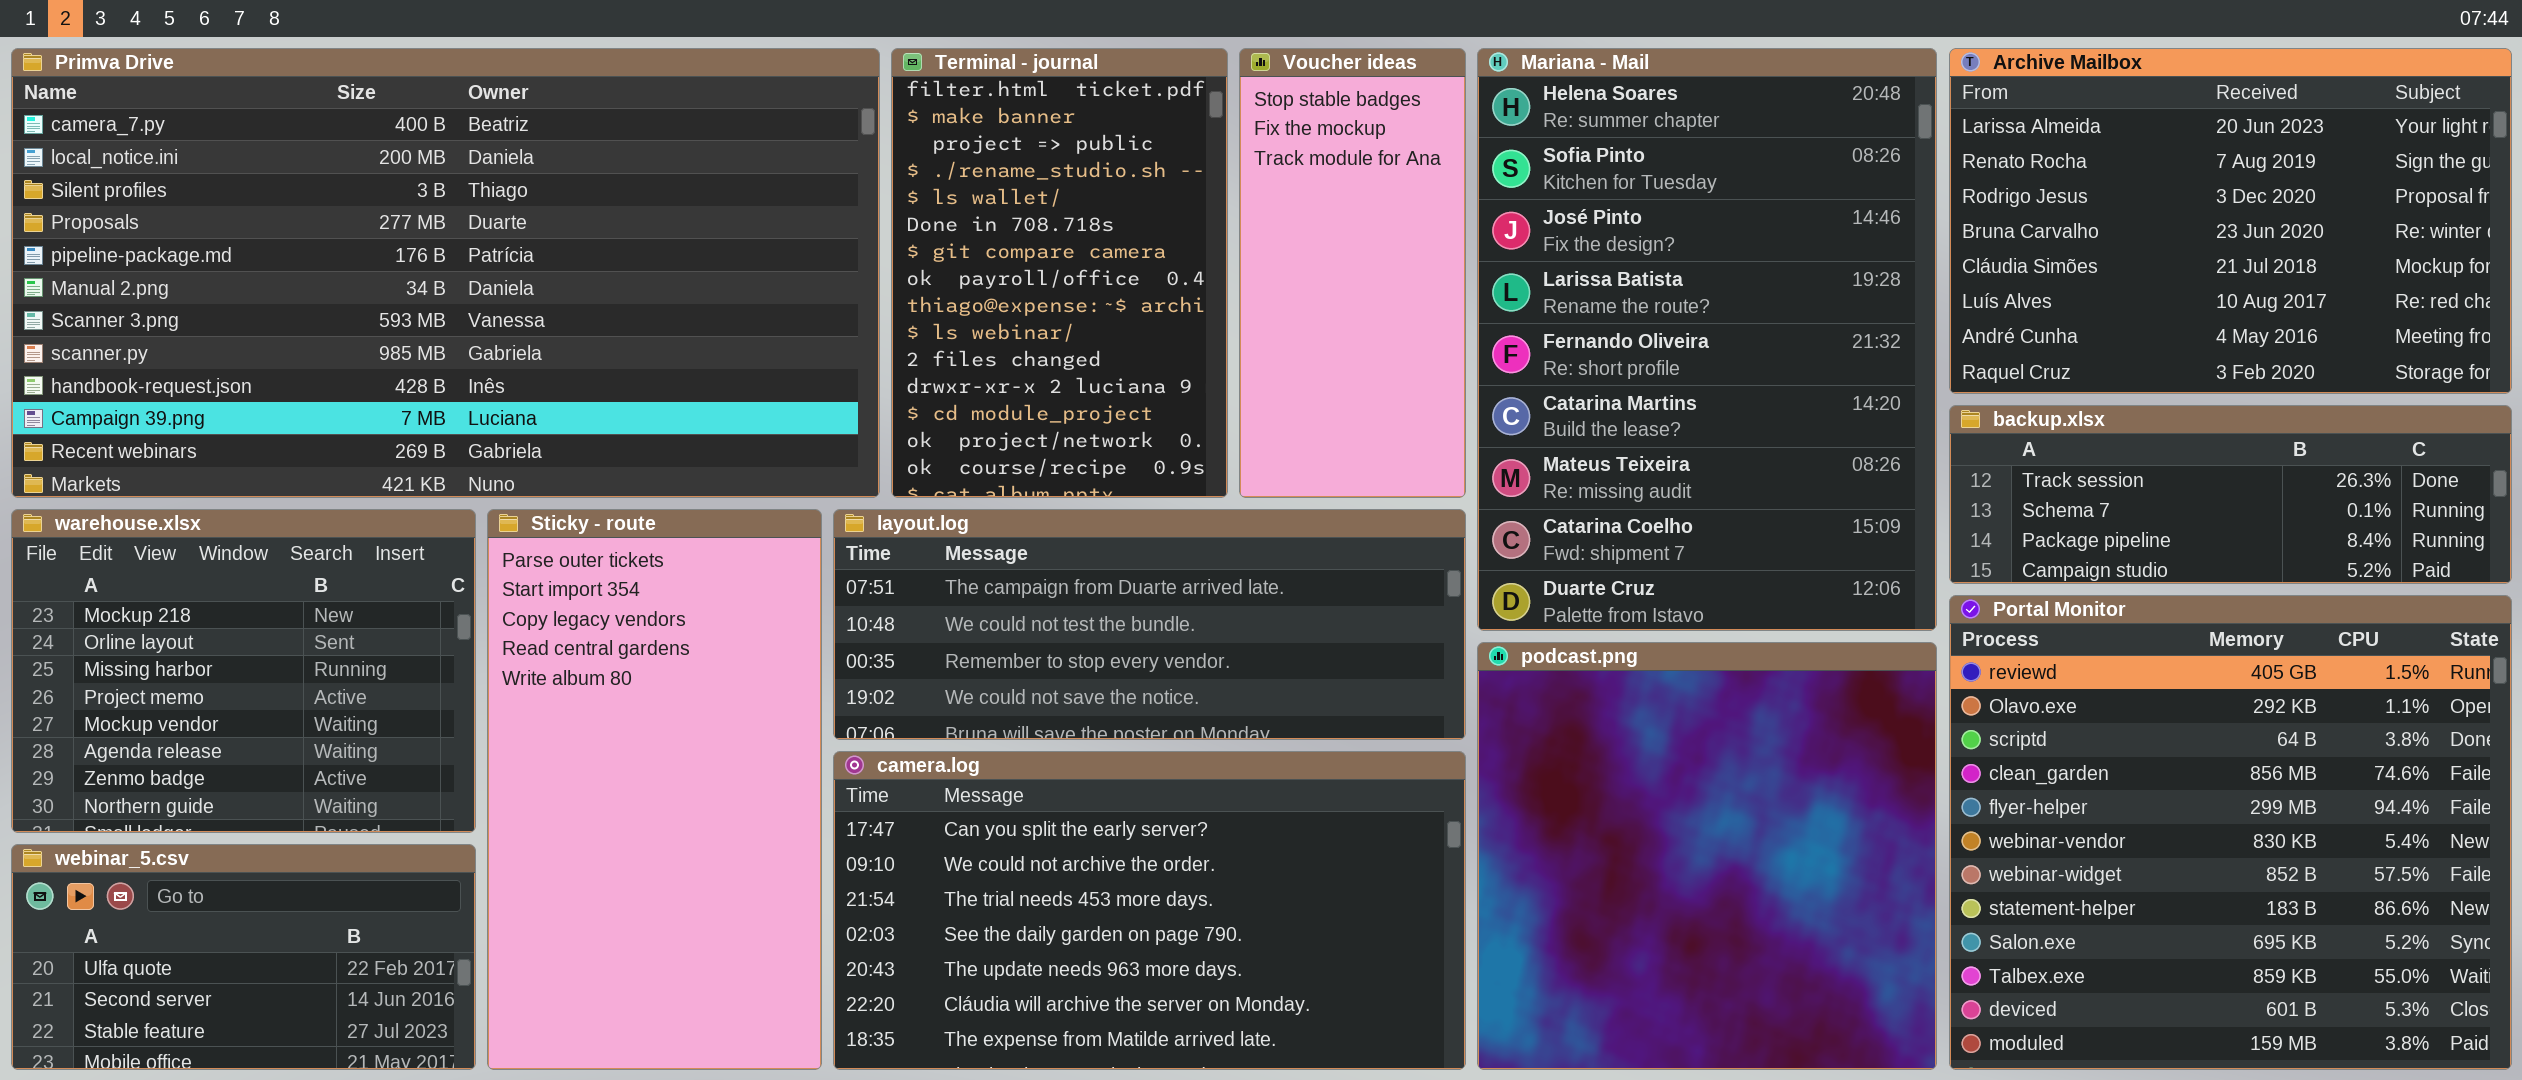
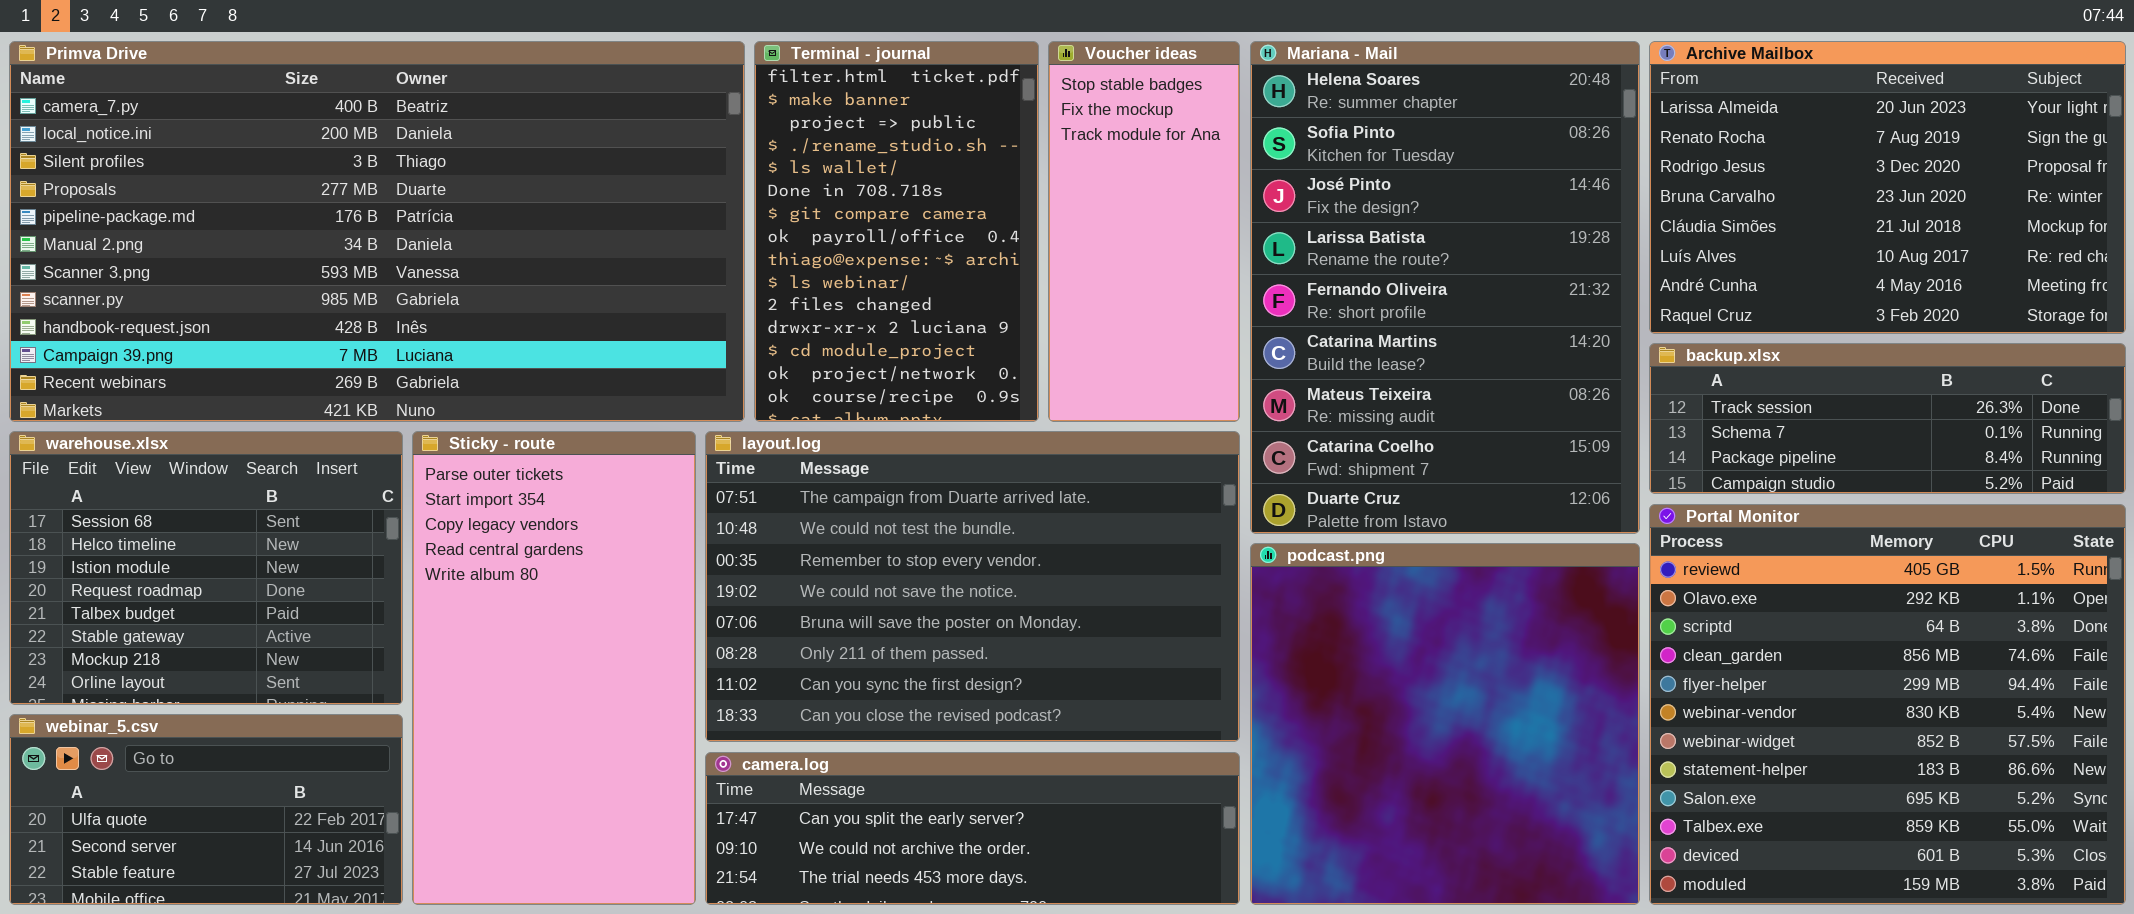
warehouse.xlsx: [11,509,476,833] -> [9,431,403,705], scrolled up 6 rows
layout.log: [833,509,1466,740] -> [705,431,1240,742], resized
camera.log: [833,751,1466,1070] -> [705,752,1240,905], resized

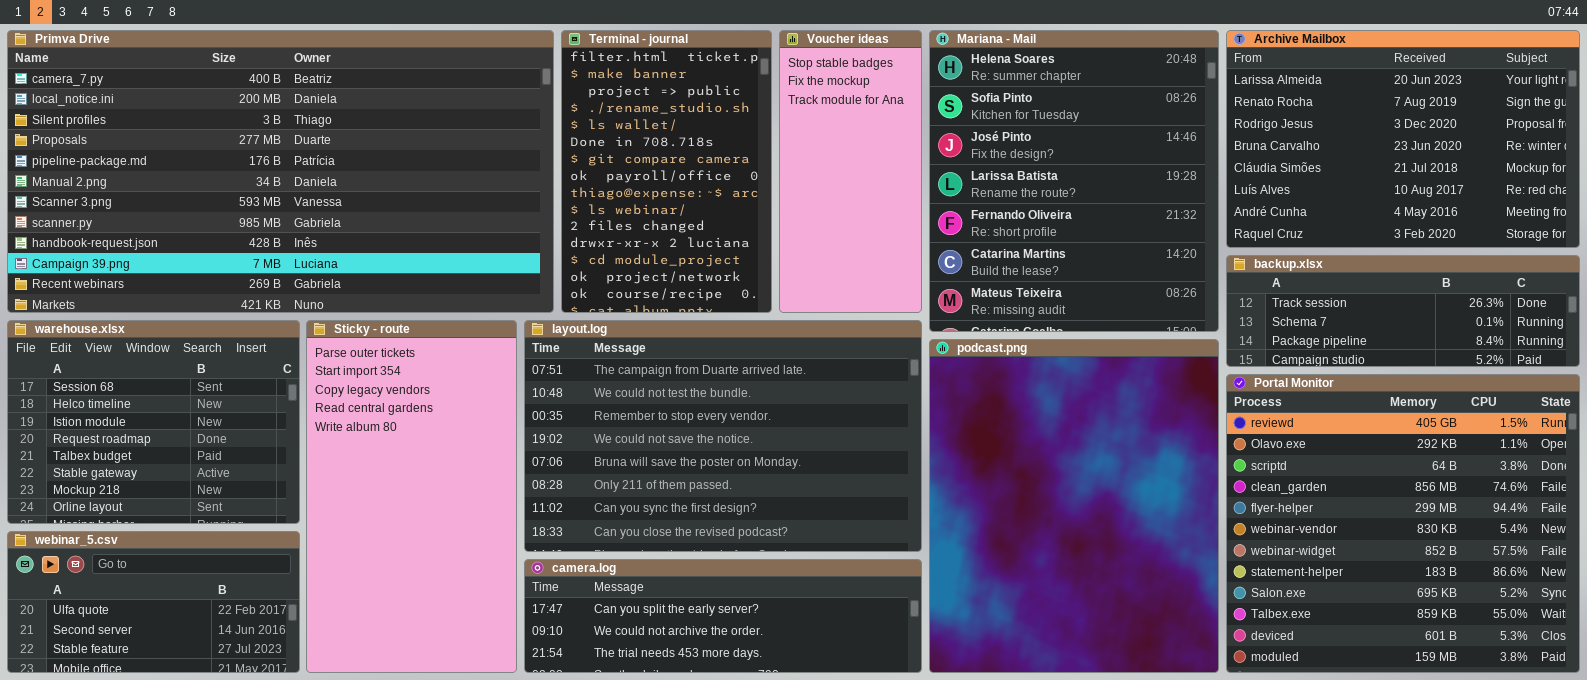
Mariana - Mail: [1250,41,1640,534] -> [929,30,1219,332], resized
podcast.png: [1250,543,1640,905] -> [929,339,1219,673], resized

